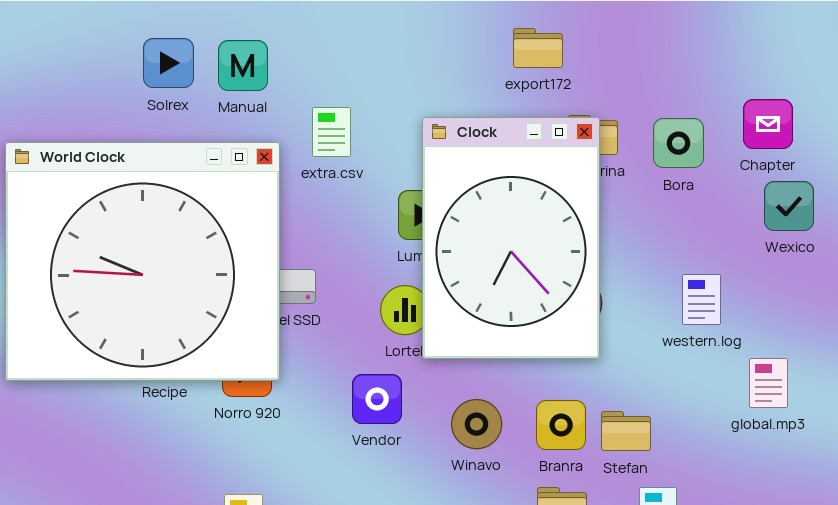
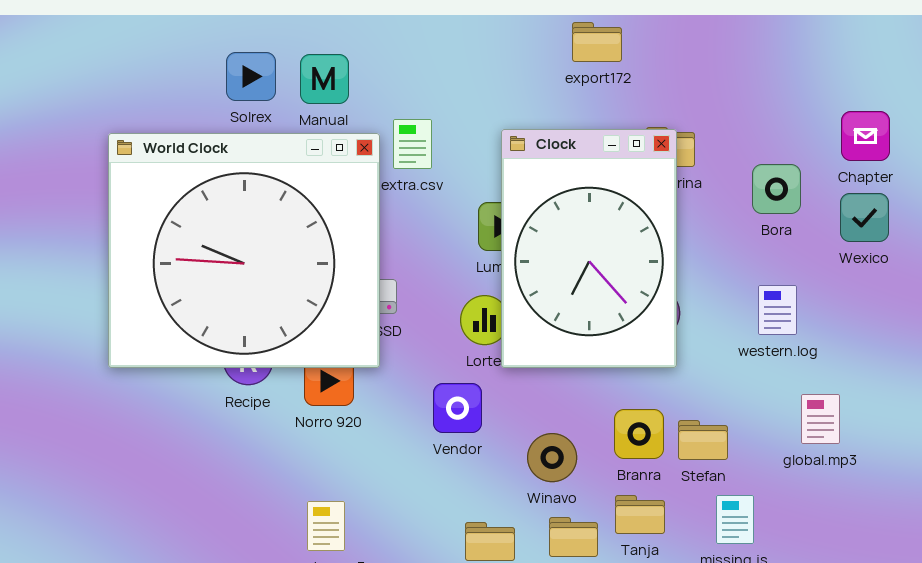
export172: [513,28,563,68] -> [572,22,622,62], moved
Chapter: [743,99,793,149] -> [841,111,890,161], moved
Bora: [653,118,704,168] -> [752,164,801,214], moved
World Clock: [5,142,280,381] -> [108,133,380,368], moved
global.mp3: [749,358,788,408] -> [801,394,840,444], moved
Winavo: [451,399,502,449] -> [527,433,577,482], moved

